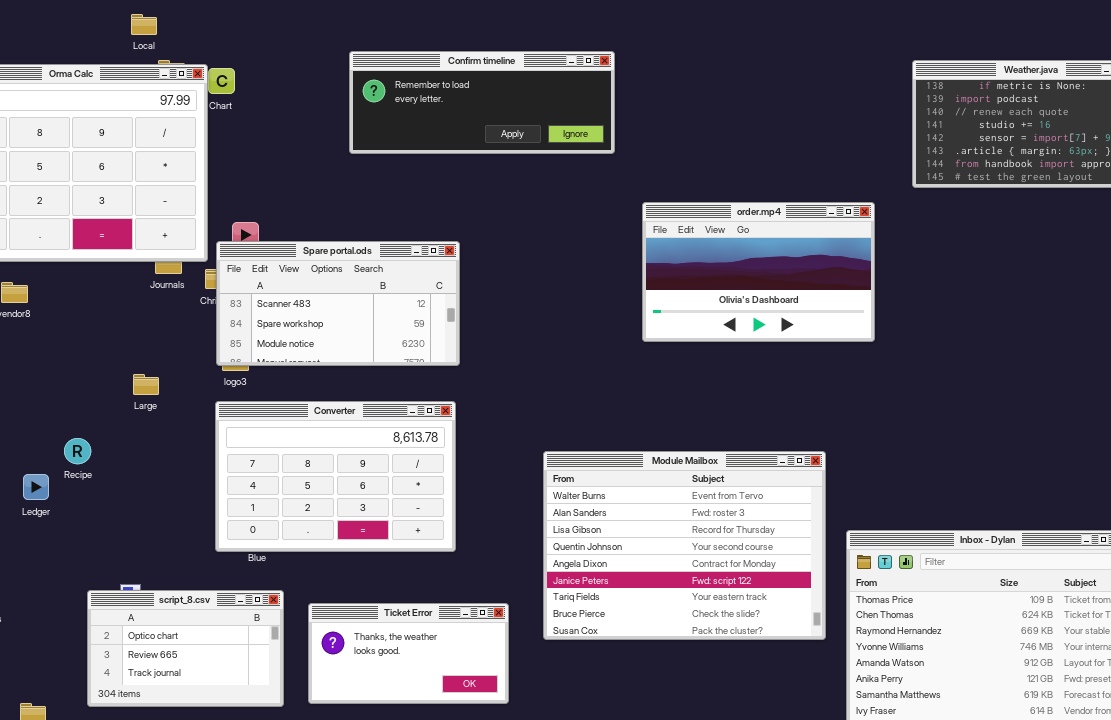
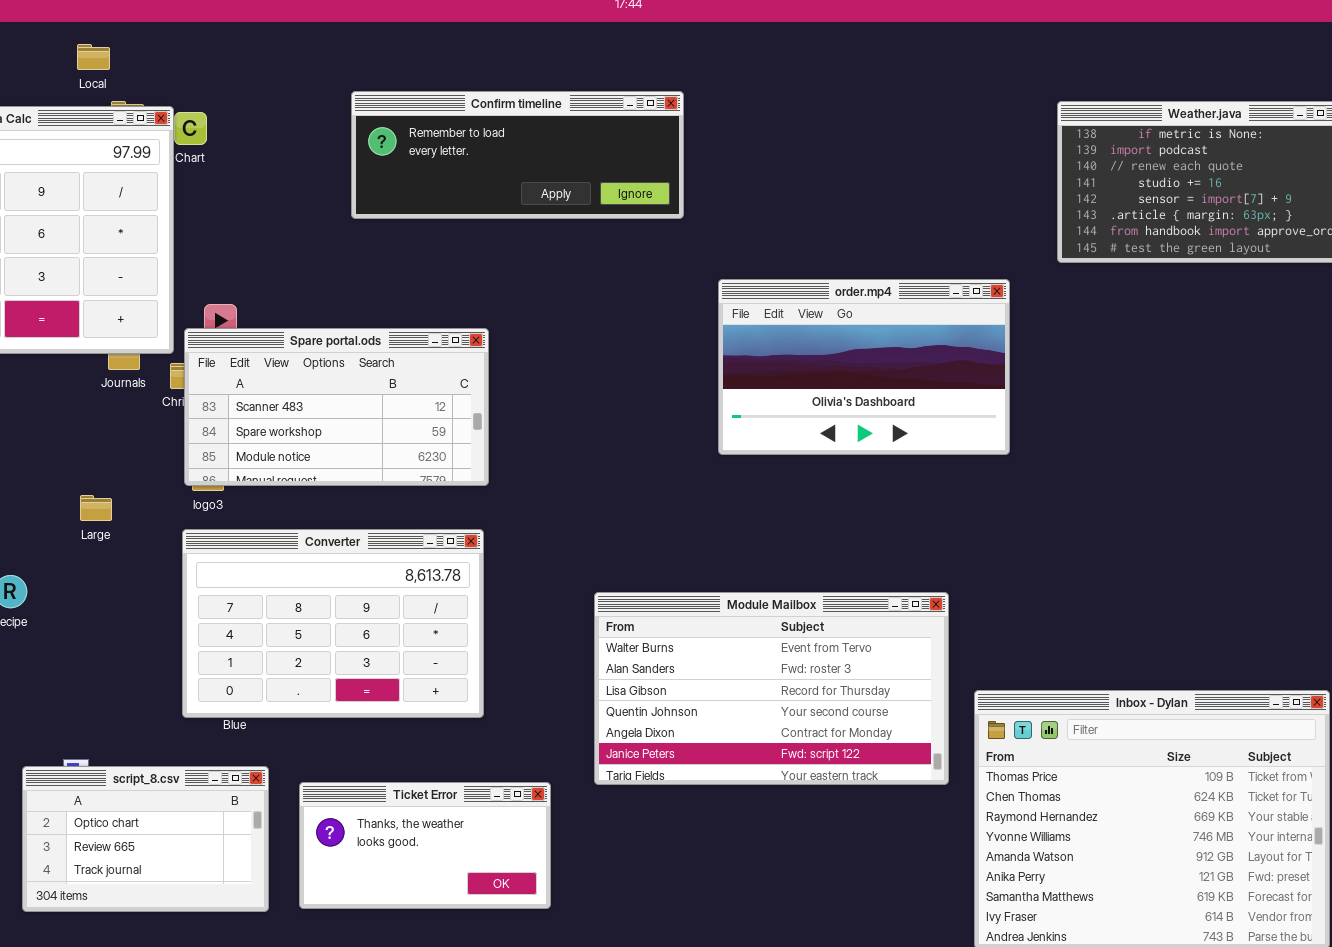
Module Mailbox: [543,451,826,640] -> [594,592,949,785], resized

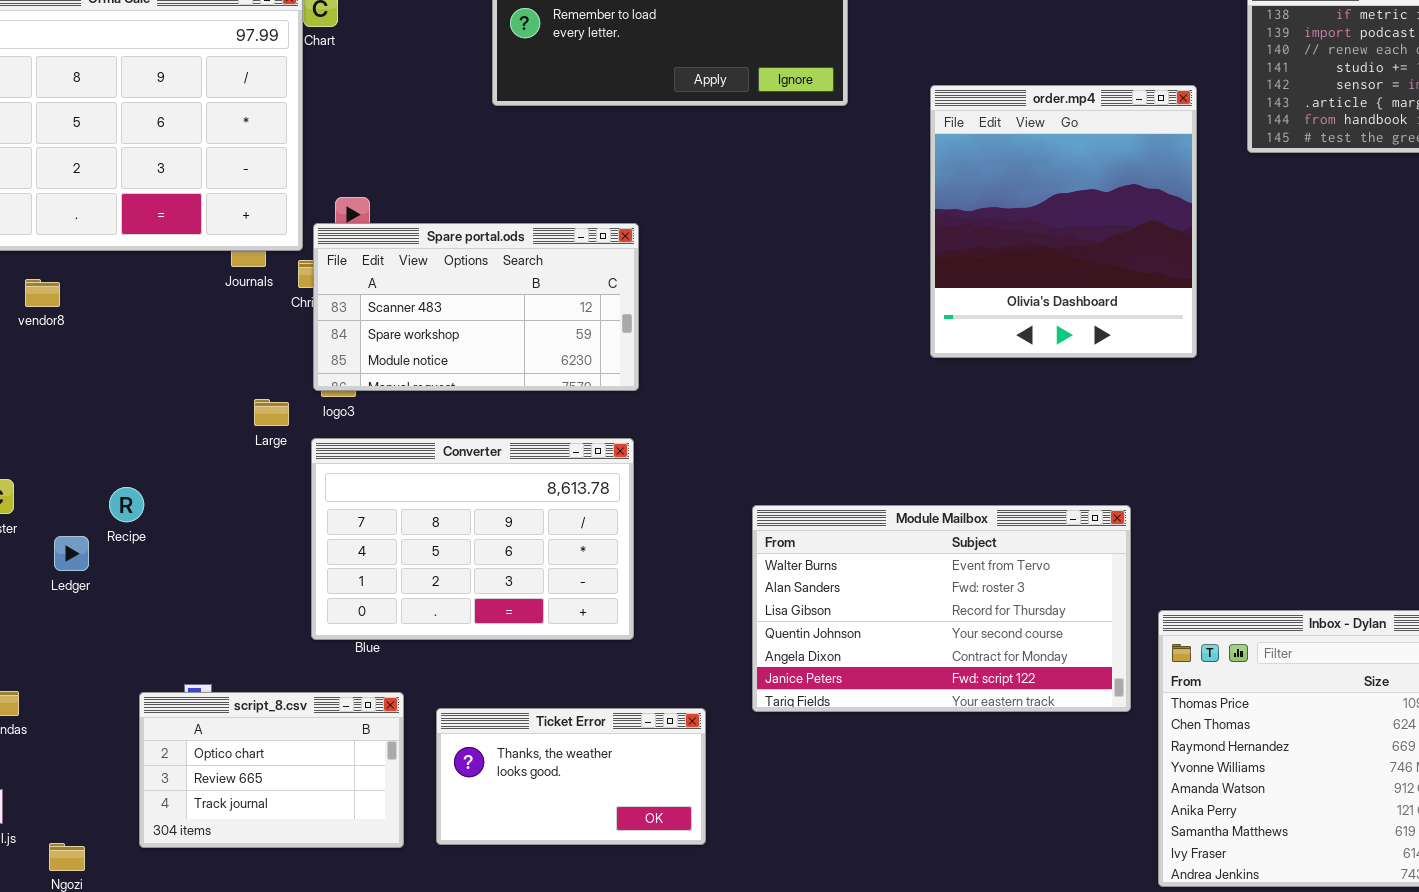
order.mp4: [718,279,1010,455] -> [930,85,1197,358], resized
Large: [80,495,112,521] -> [254,399,289,426], moved

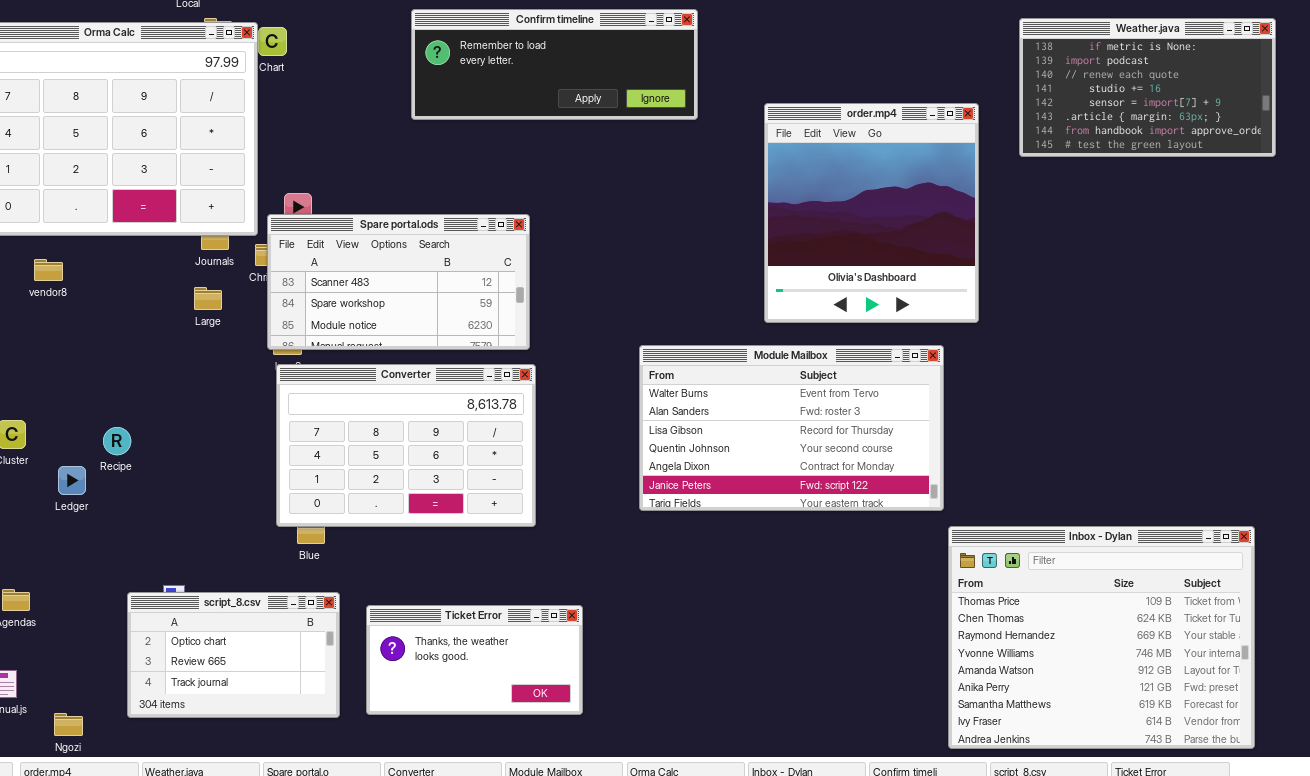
Large: [254,399,289,426] -> [194,287,222,310], moved
Converter: [311,438,634,640] -> [276,364,536,527], moved
Module Mailbox: [752,505,1131,712] -> [639,345,944,511], moved

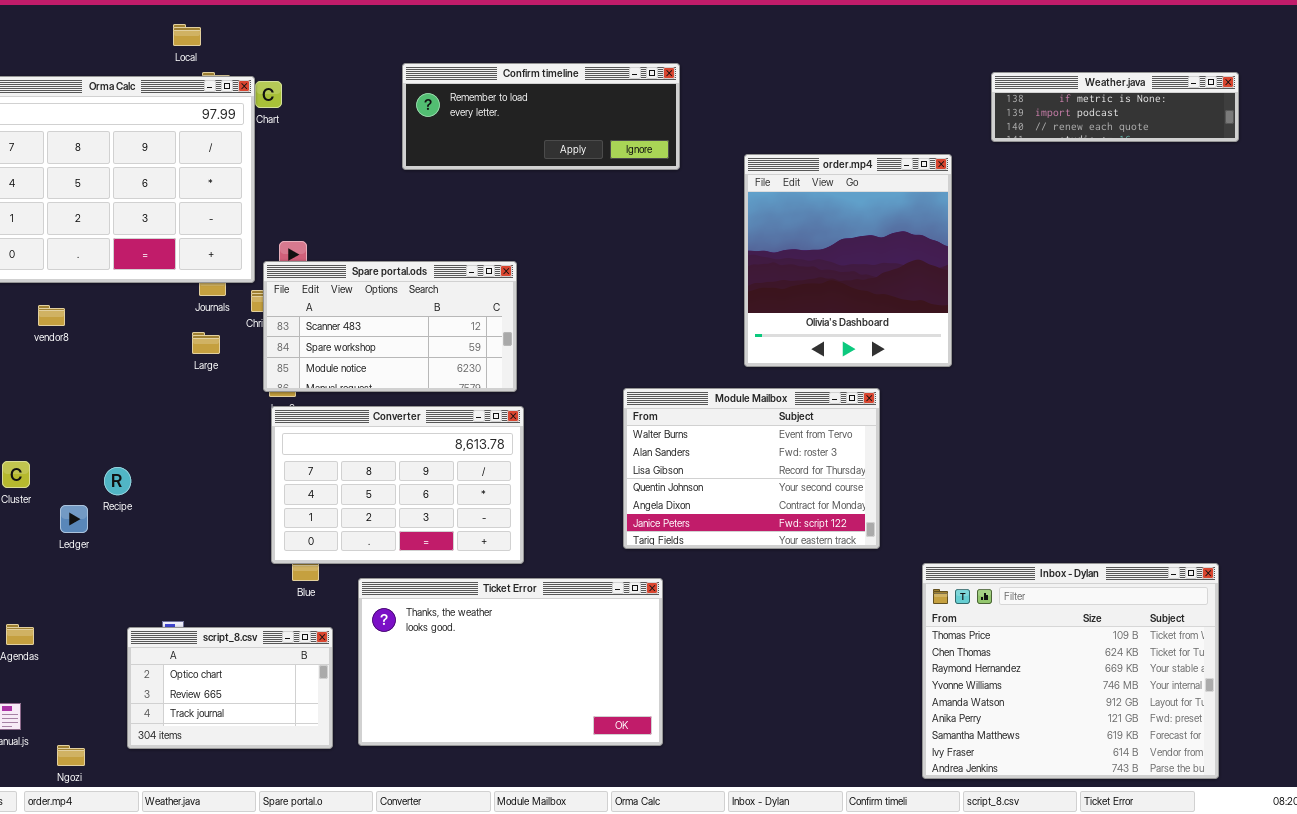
Weather.java: [1019,18,1276,157] -> [991,72,1239,142], resized
Module Mailbox: [639,345,944,511] -> [623,388,880,549], resized
Ticket Error: [366,605,583,715] -> [358,578,663,746], resized

